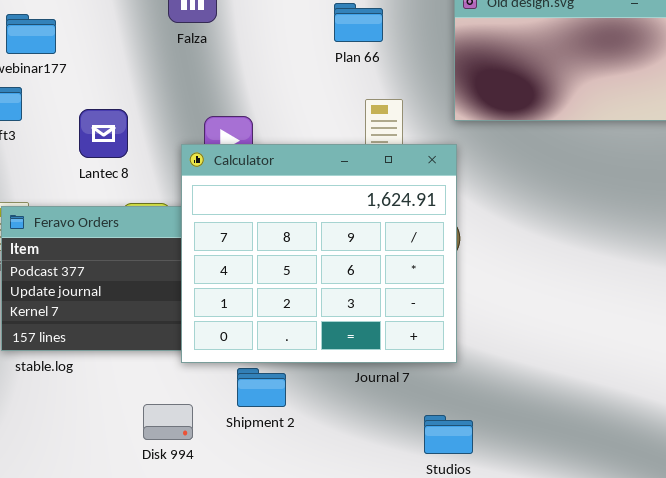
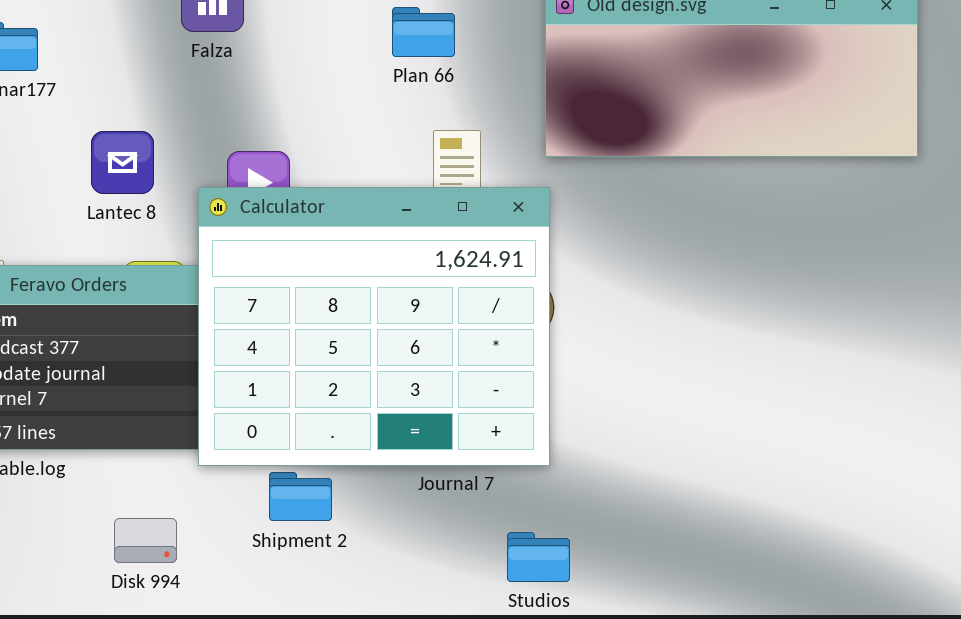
Lantec 8: [79,109,128,158] -> [91,131,154,194], moved
Disk 994: [143,404,193,440] -> [114,518,177,563], moved

